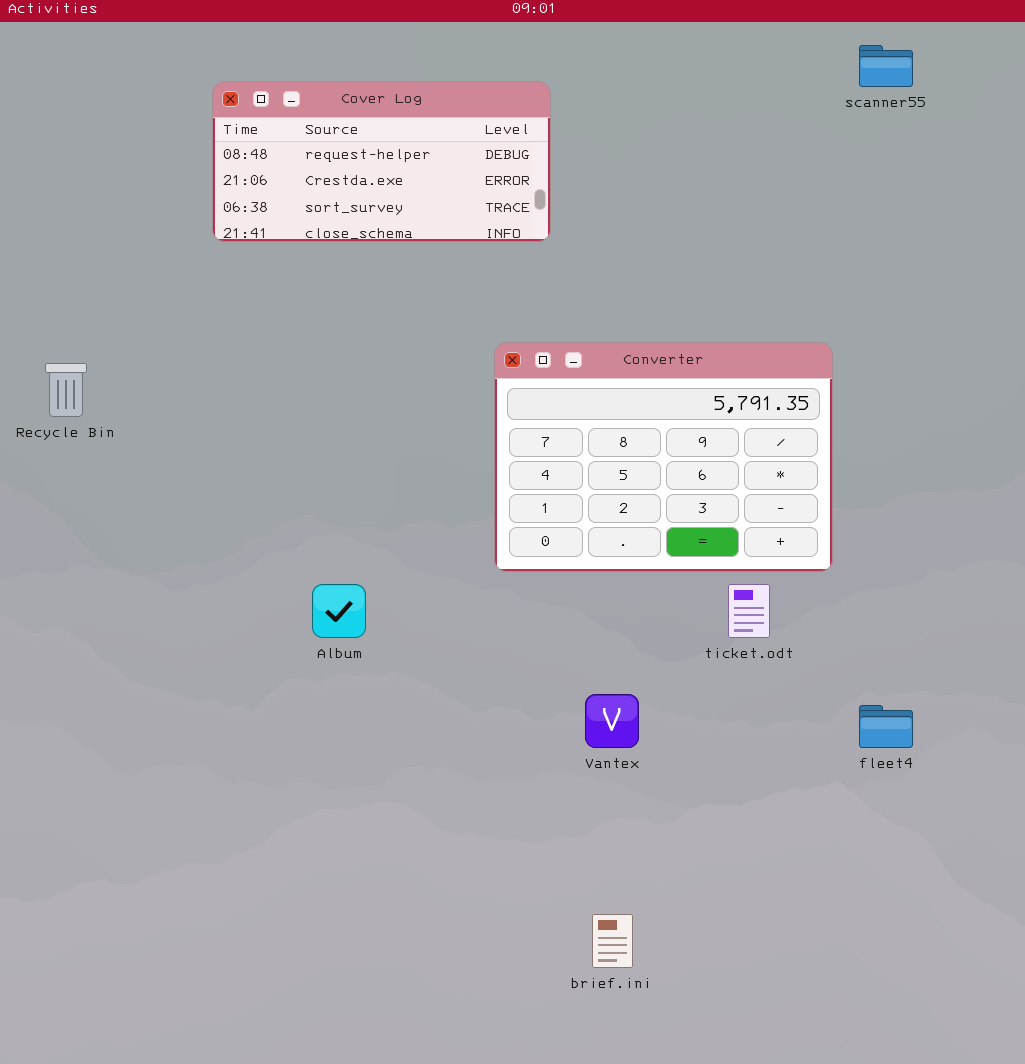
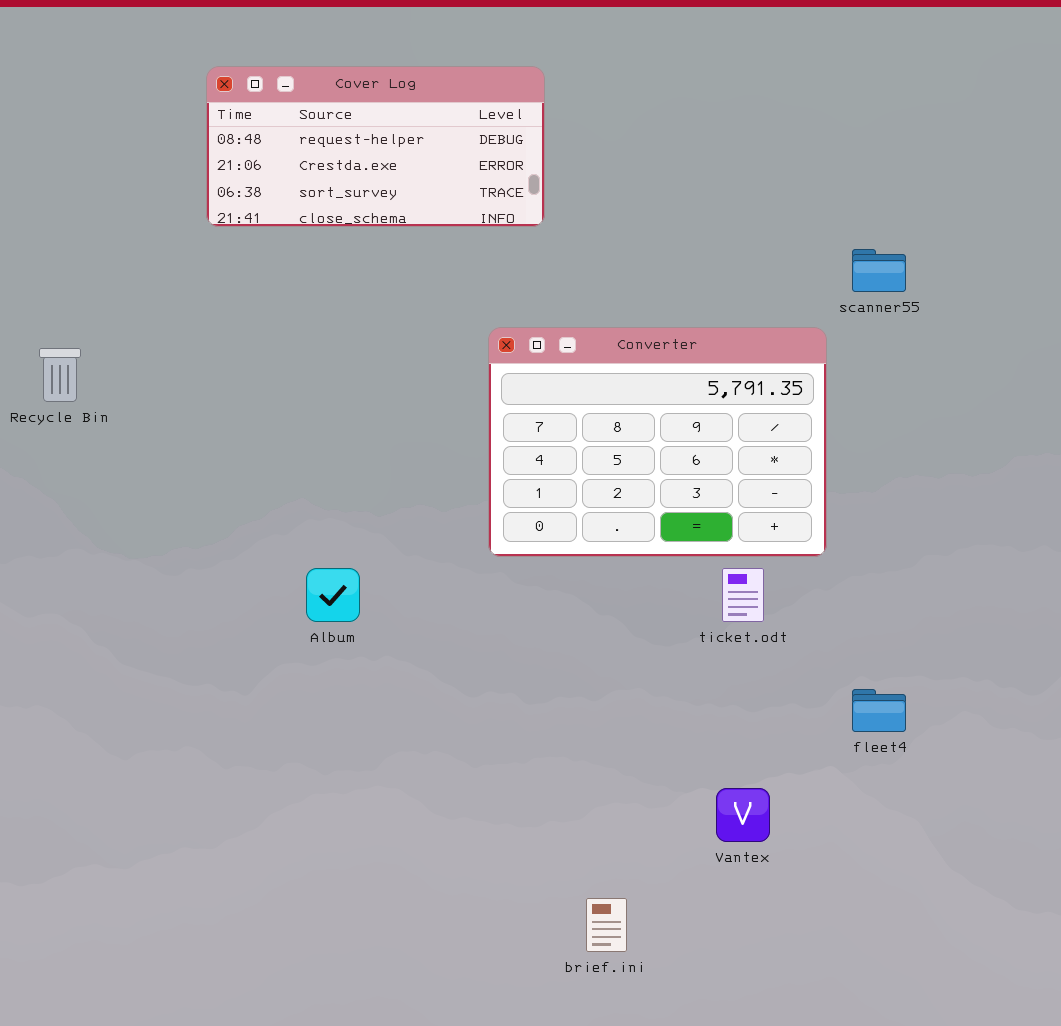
scanner55: [859,45,913,87] -> [852,249,906,292], moved
Vantex: [585,694,639,748] -> [716,788,770,842], moved

